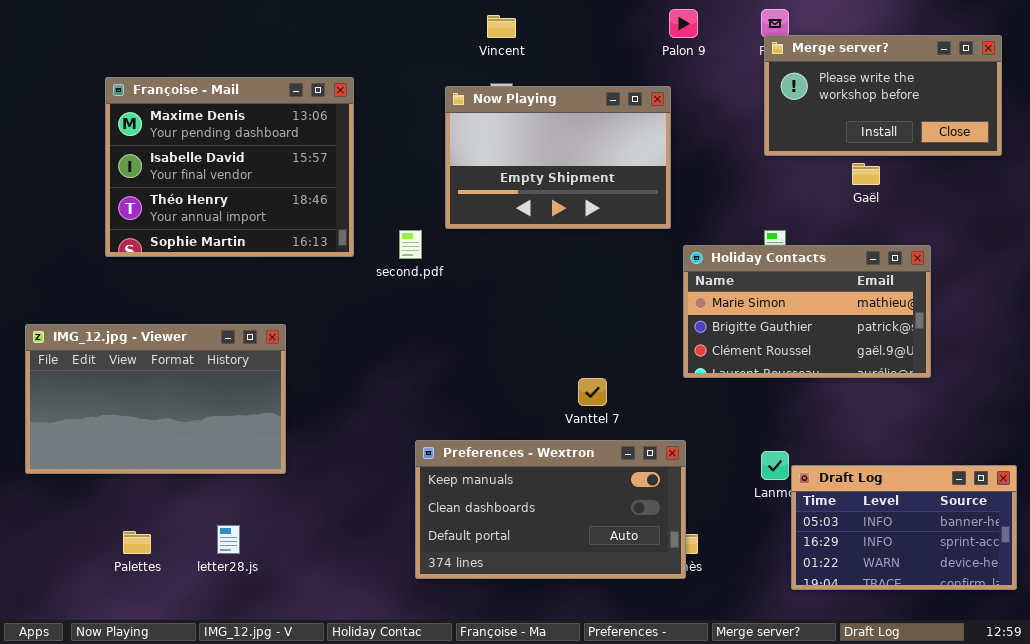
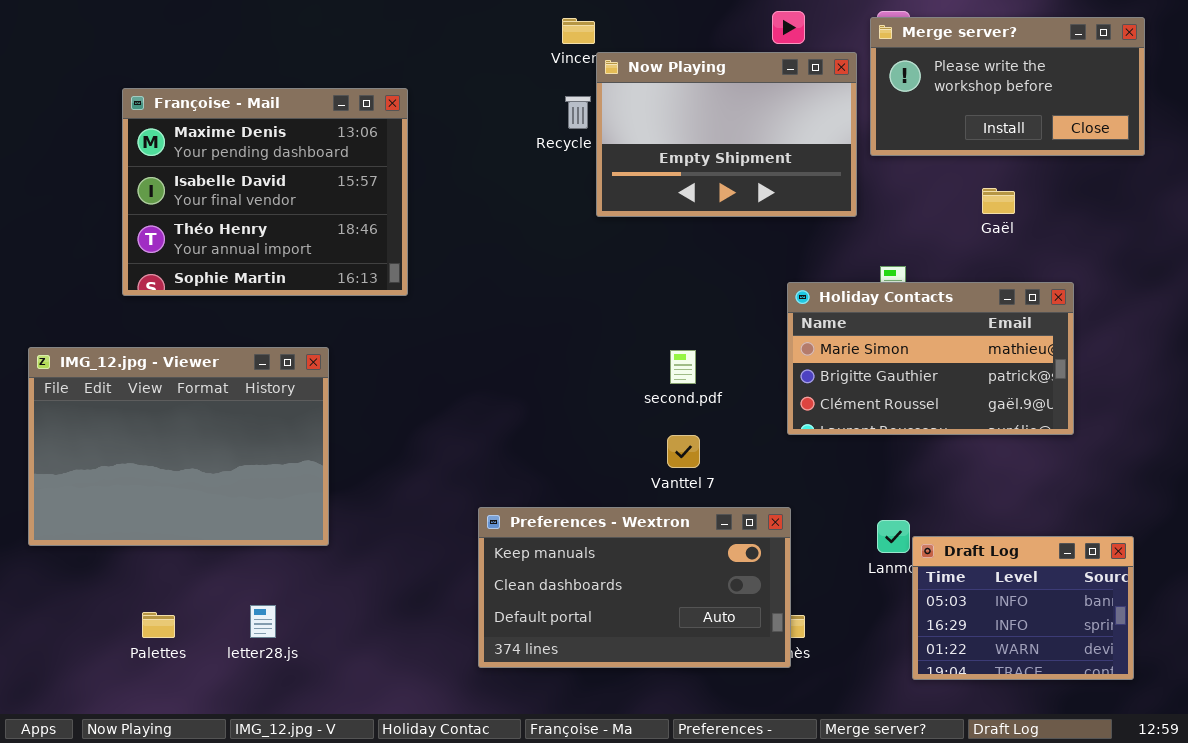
Merge server?: [764,35,1002,156] -> [870,17,1145,156], moved
Now Playing: [445,86,671,229] -> [596,52,857,217], moved
second.pdf: [399,230,422,259] -> [670,350,696,384], moved
IMG_12.jpg - Viewer: [25,324,286,474] -> [28,347,329,546], resized
Draft Log: [791,465,1017,590] -> [912,536,1134,680], resized

